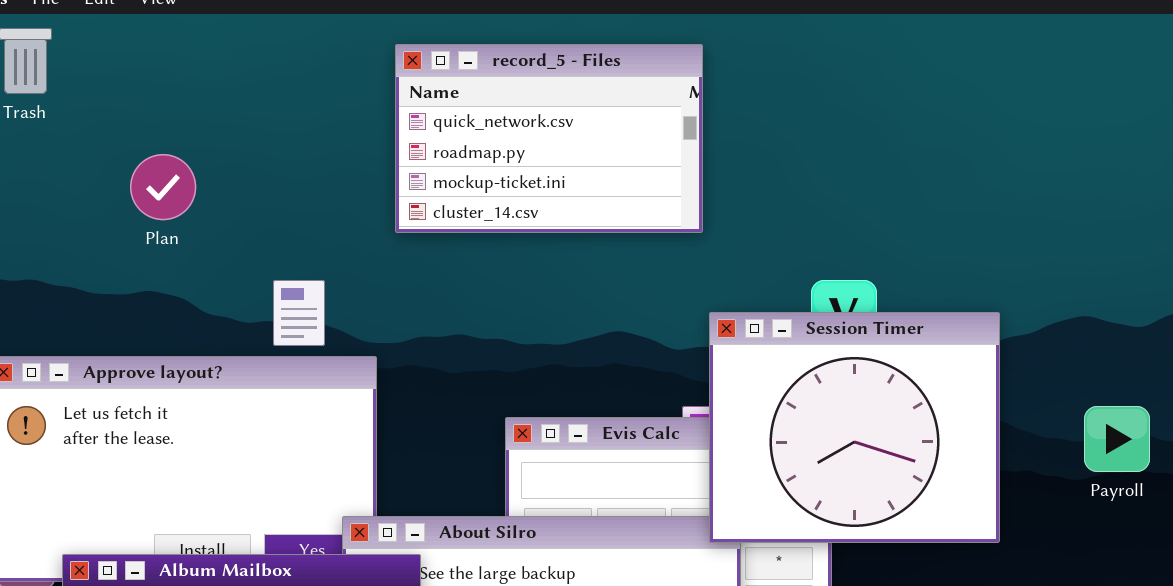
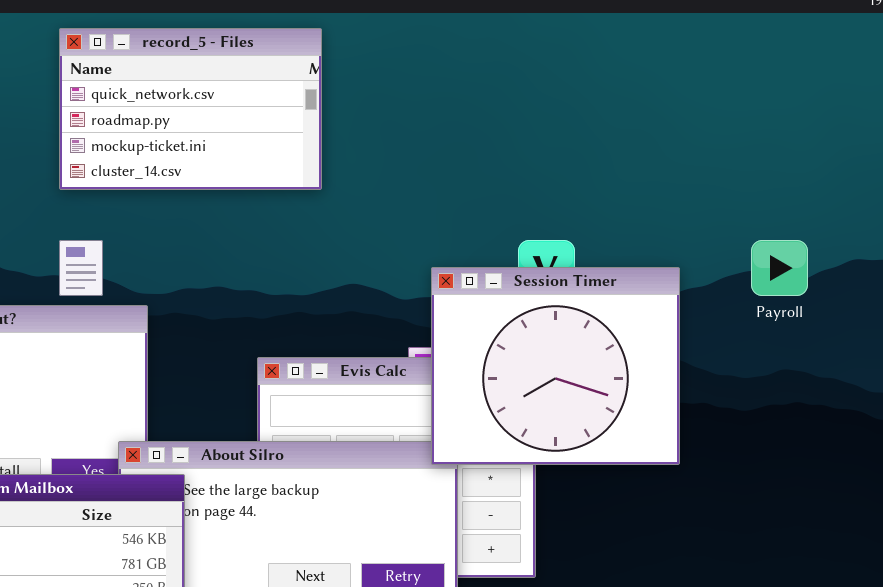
record_5 - Files: [395,44,703,233] -> [59,28,322,190], moved
Payroll: [1084,406,1150,472] -> [751,240,808,296], moved

